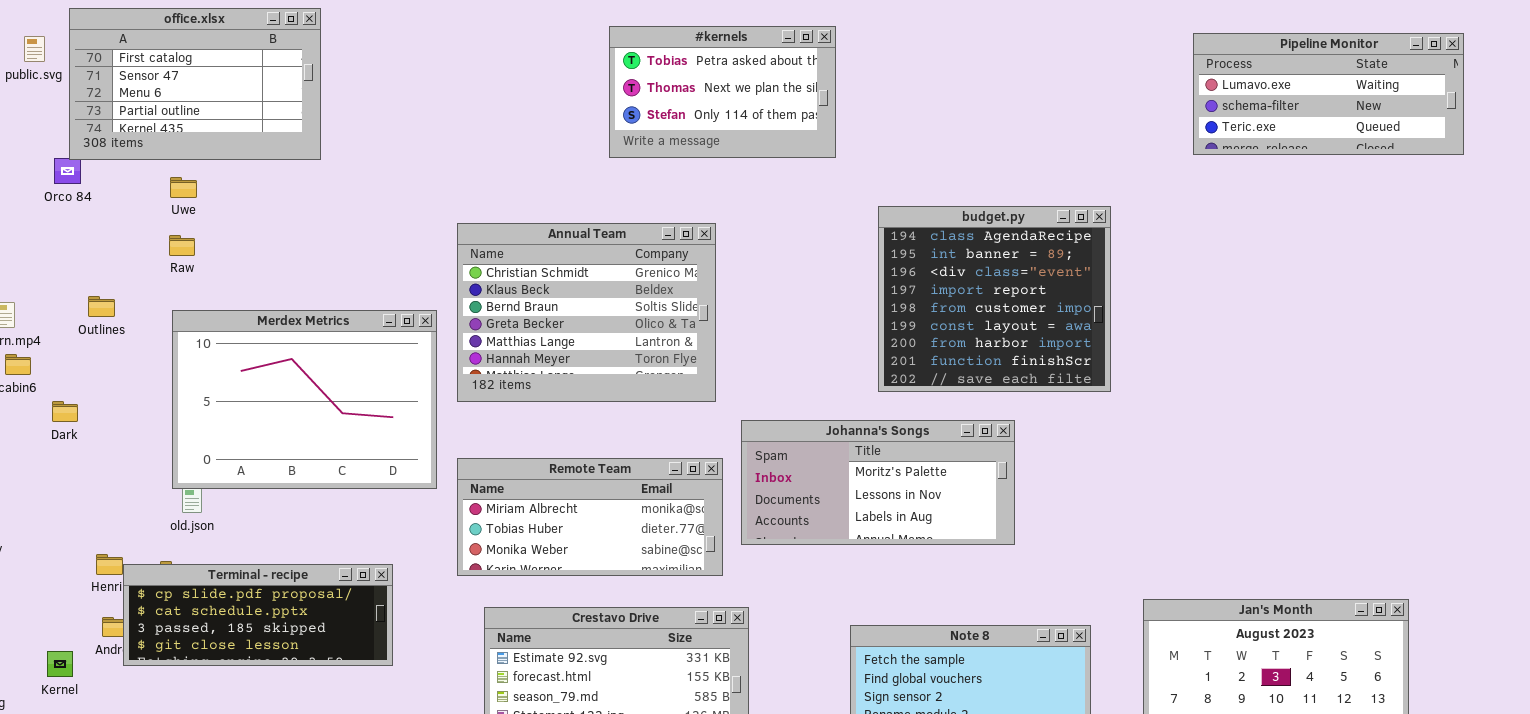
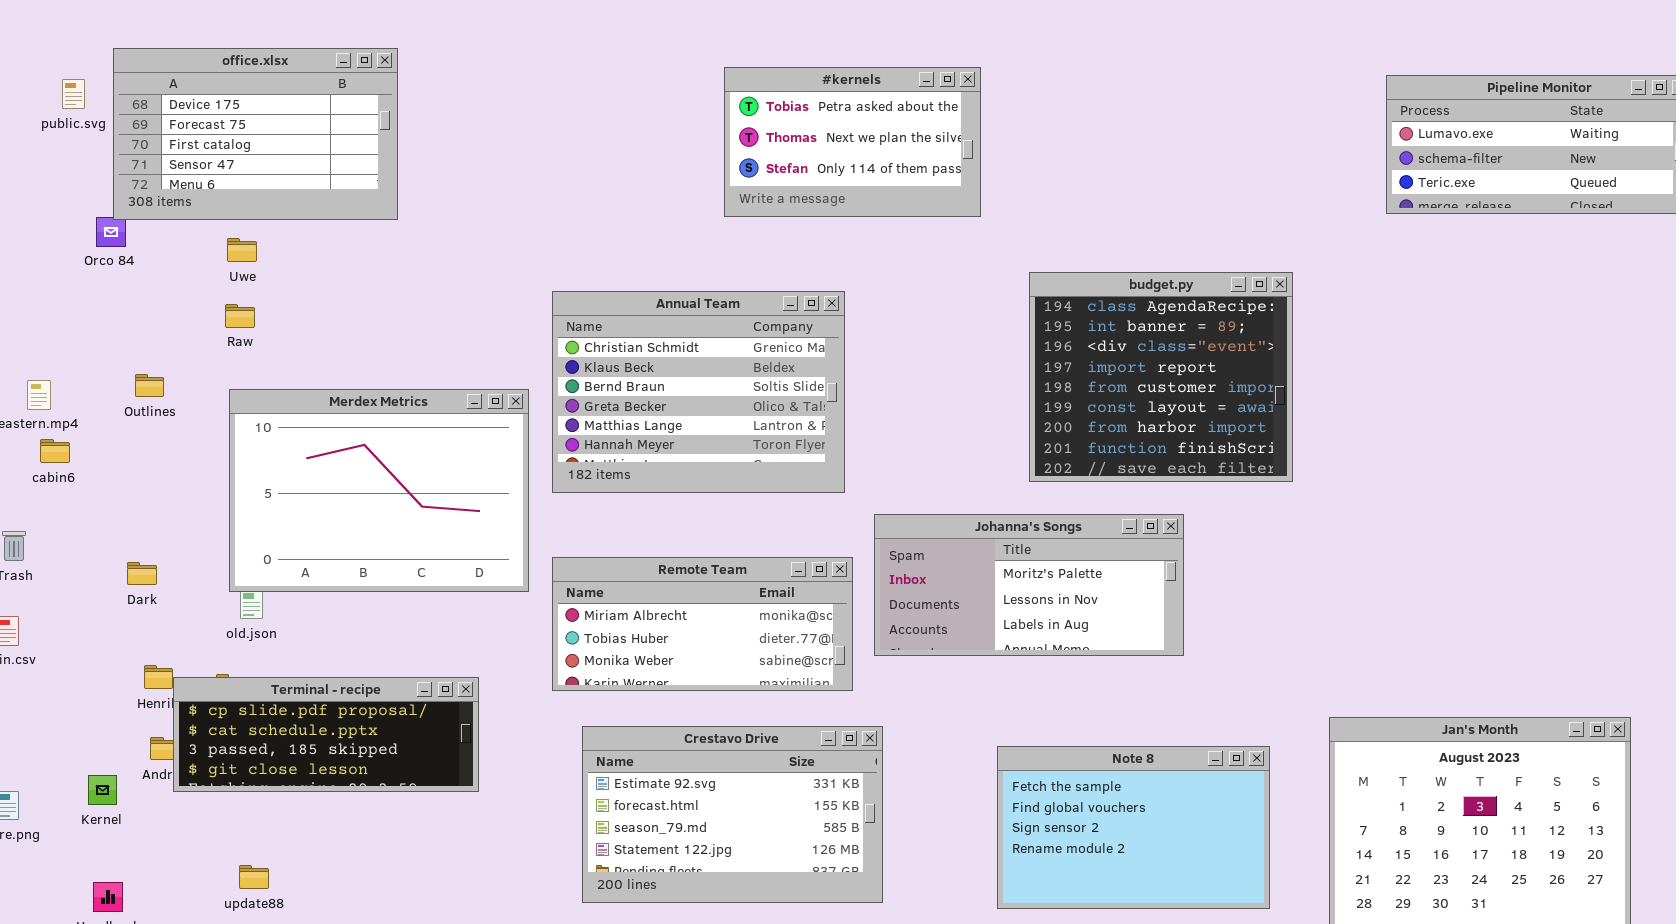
office.xlsx: [69,8,321,160] -> [113,48,398,220], scrolled up 2 rows
Dark: [52,401,78,422] -> [127,562,157,585], moved

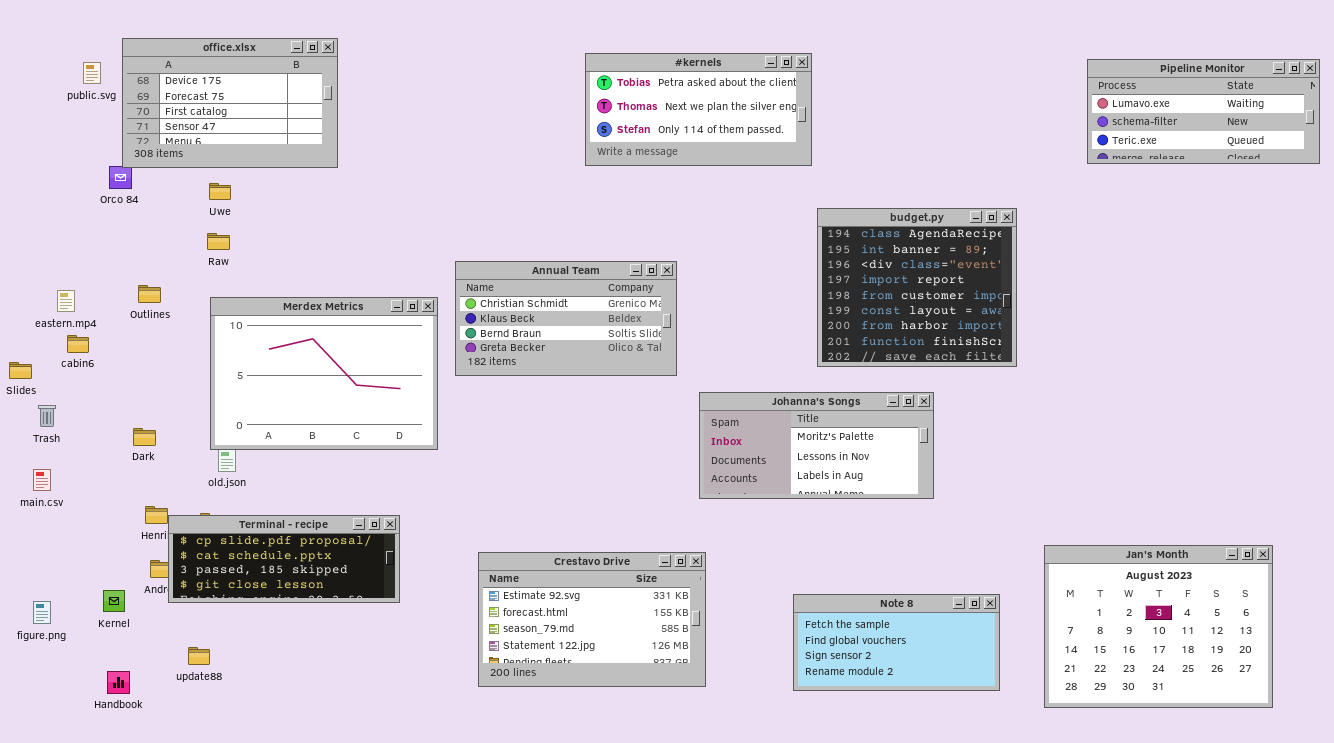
#kernels: [724,67,981,217] -> [585,53,812,166], resized
Annual Team: [552,291,845,493] -> [455,261,677,376], resized
Remote Team: [552,557,853,691] -> none, closed
Note 8: [997,746,1270,909] -> [793,594,1000,691], resized
update88: [239,865,269,889] -> [188,647,210,665], moved

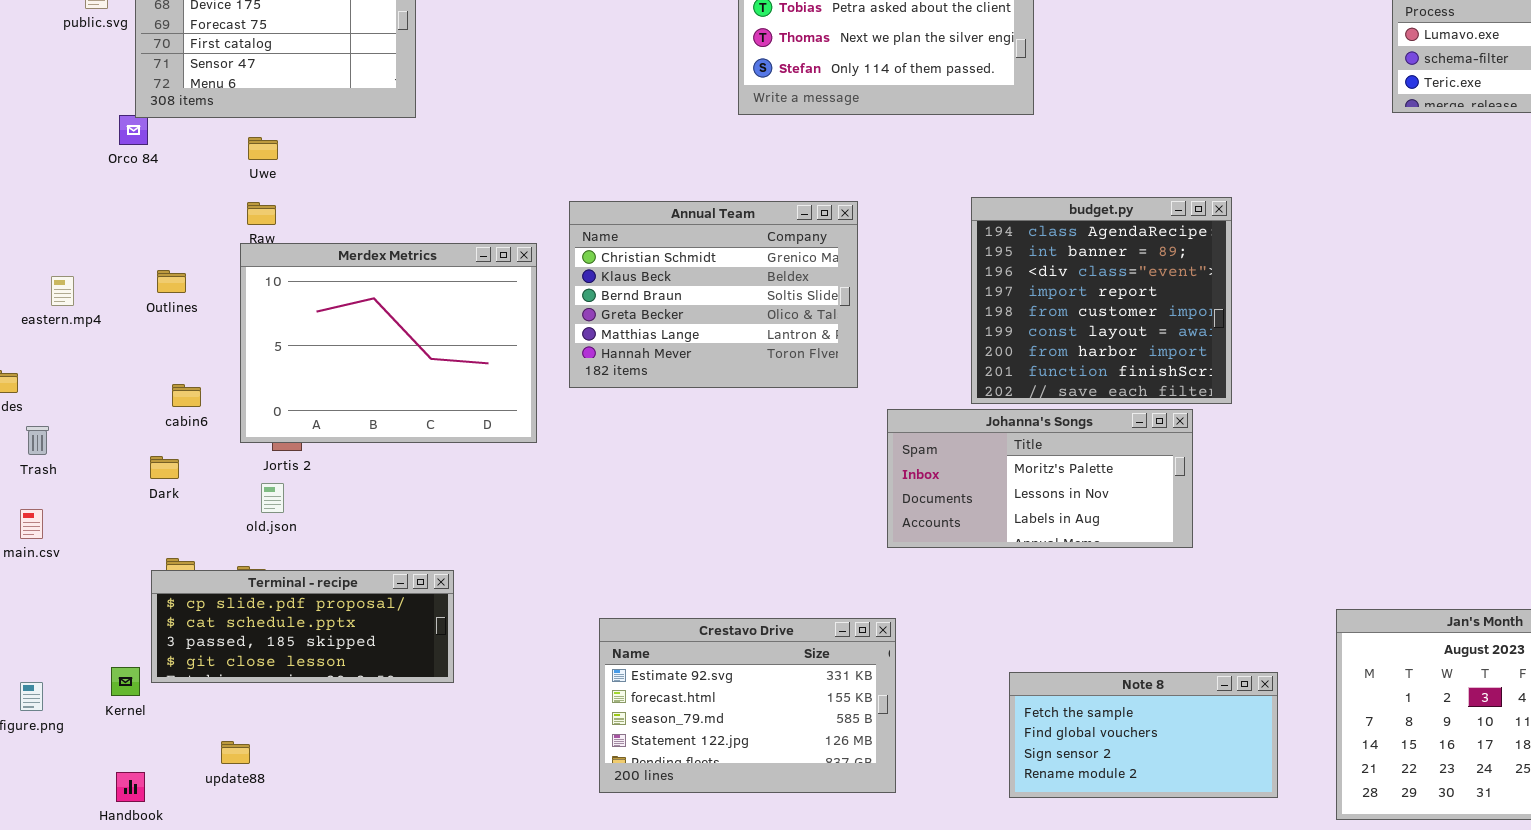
budget.py: [817,208,1017,367] -> [971,197,1232,404], moved
Annual Team: [455,261,677,376] -> [569,201,858,388], resized
Merdex Metrics: [210,297,438,450] -> [240,243,537,443], moved
cabin6: [67,335,89,353] -> [172,384,201,407], moved
Terminal - recipe: [168,515,400,603] -> [151,570,454,683], moved

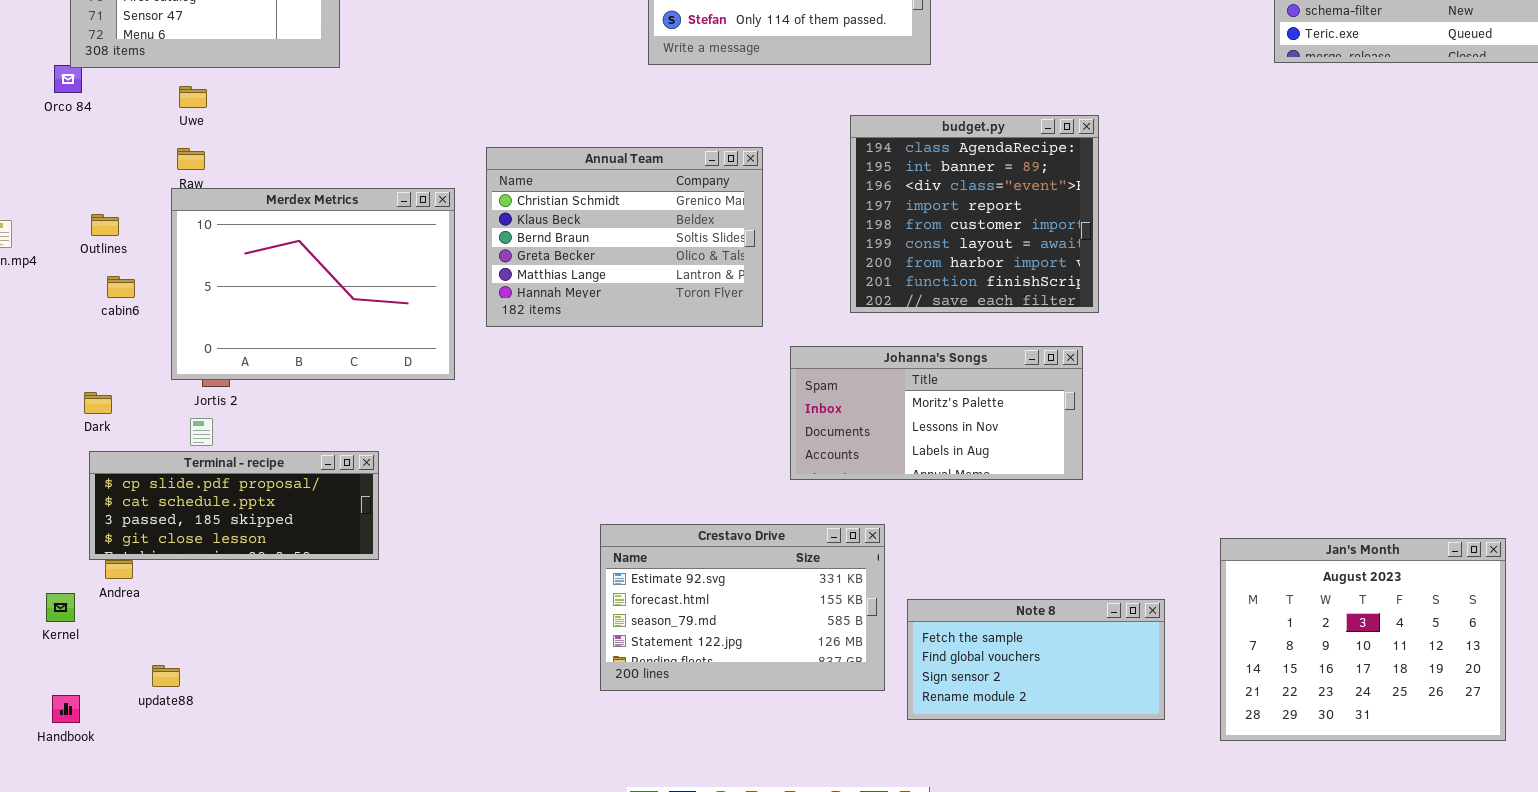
budget.py: [971,197,1232,404] -> [850,115,1099,313], moved
cabin6: [172,384,201,407] -> [107,276,135,298], moved
Terminal - recipe: [151,570,454,683] -> [89,451,379,560], moved
Crestavo Drive: [599,618,896,793] -> [600,524,885,691], moved

